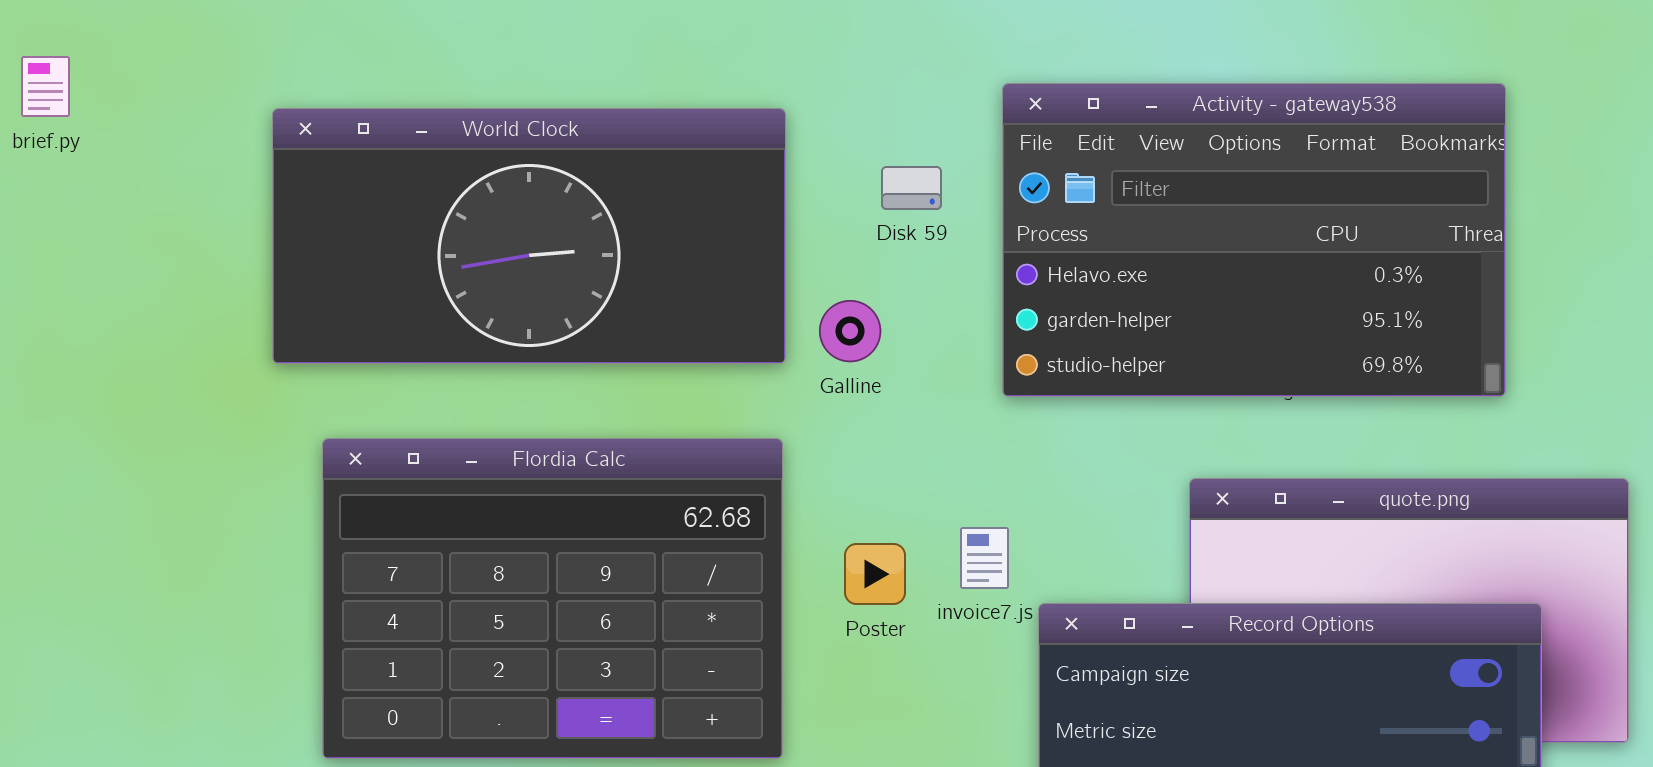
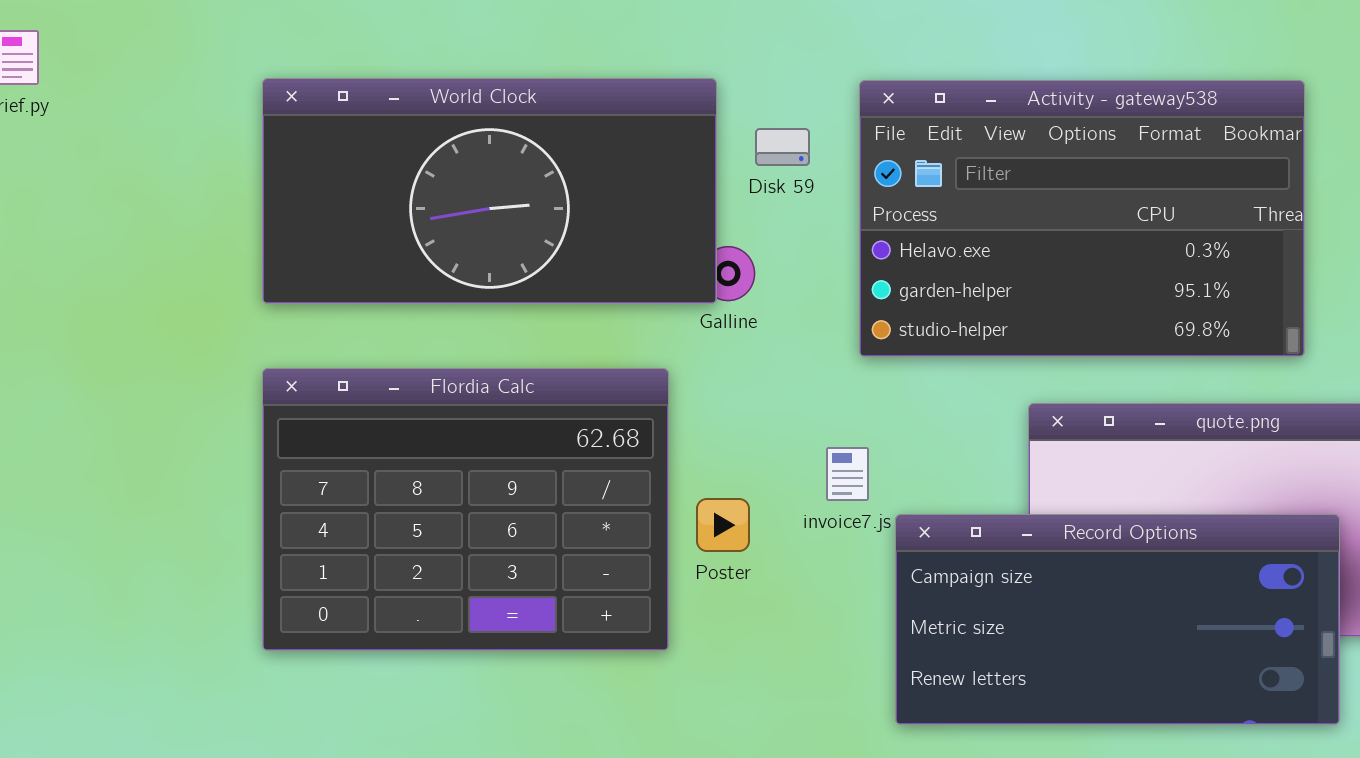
Activity - gateway538: [1002,83,1506,397] -> [859,80,1305,357], moved
World Clock: [272,108,786,364] -> [262,78,717,304], moved
Poster: [844,543,906,605] -> [696,498,750,552], moved

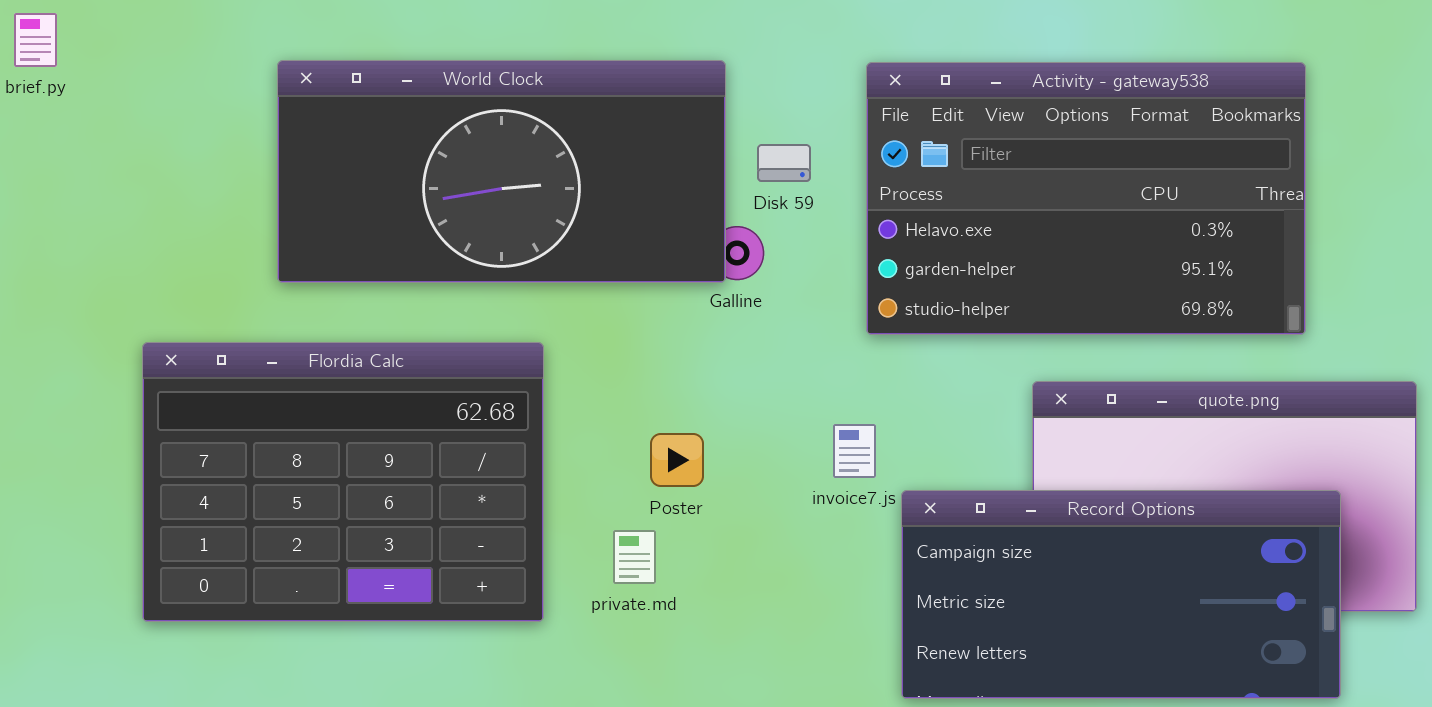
Disk 59: [755,128,810,166] -> [757,144,811,182], moved
Flordia Calc: [262,368,669,651] -> [142,342,544,622], moved
Poster: [696,498,750,552] -> [650,433,704,487], moved

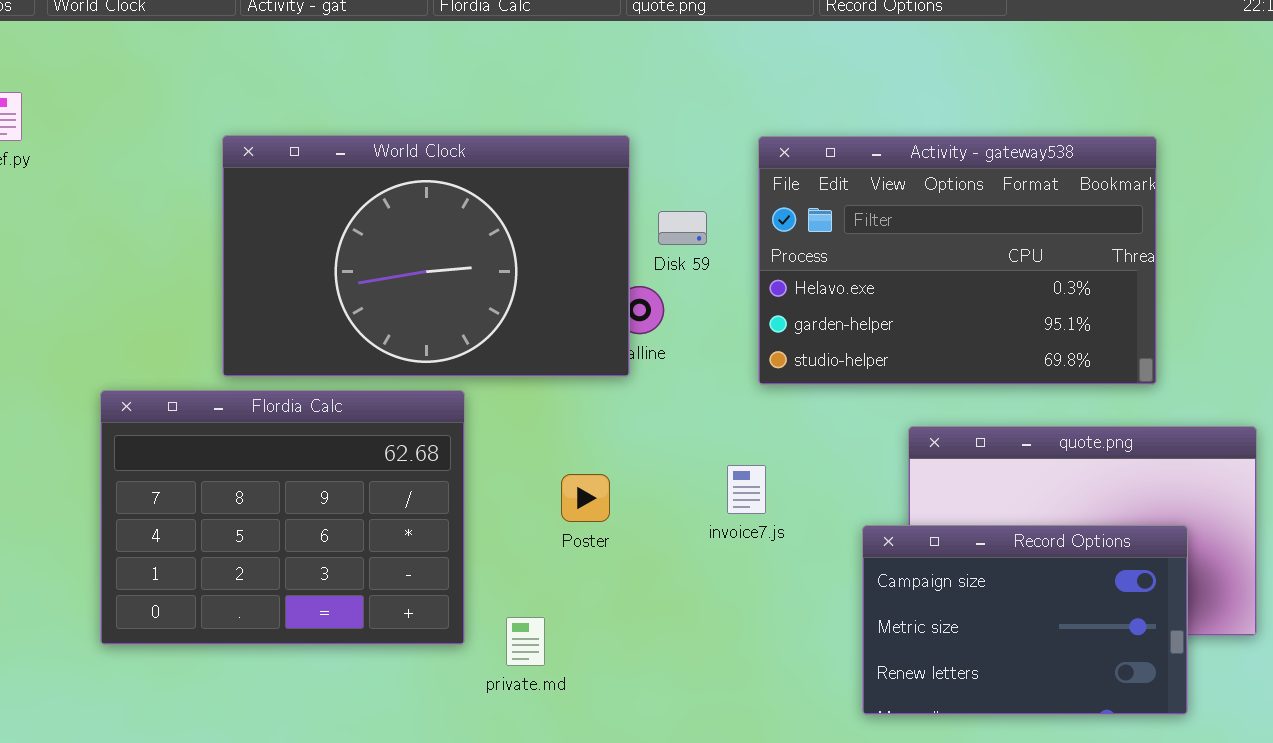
World Clock: [277,60,726,283] -> [222,135,630,377], resized
Record Options: [901,490,1341,699] -> [862,525,1188,715], resized
private.md: [613,530,656,584] -> [506,617,545,666], moved

